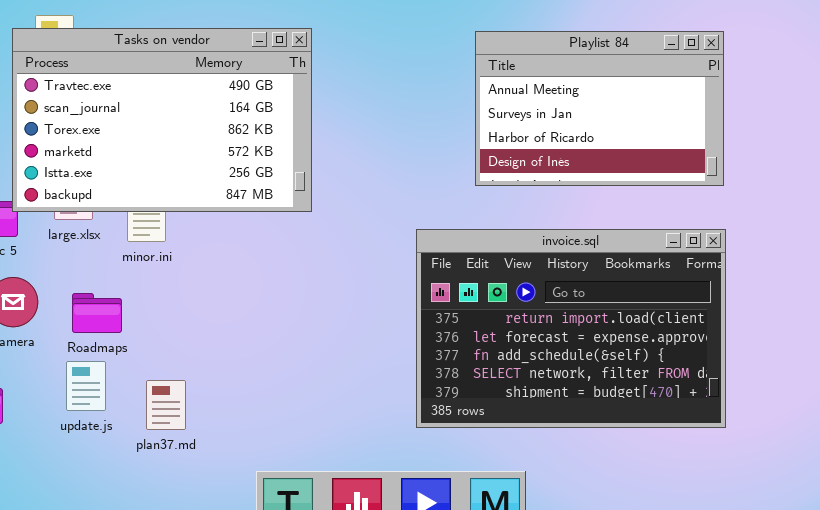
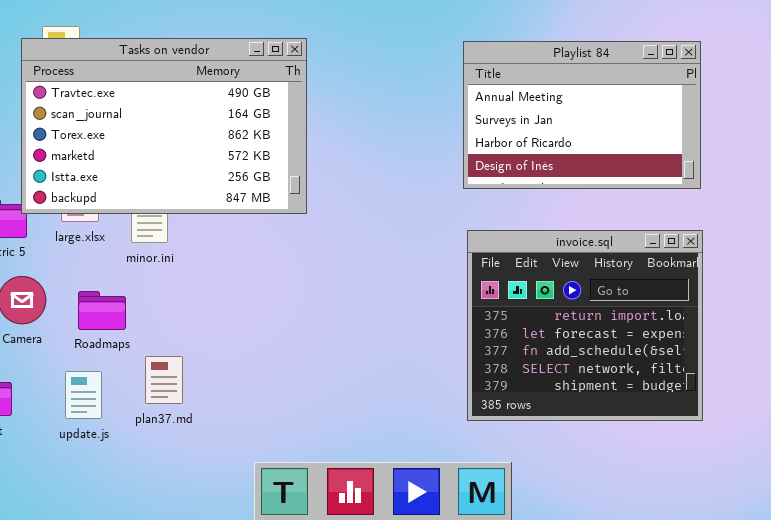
invoice.sql: [416,229,726,428] -> [467,230,703,421], resized
update.js: [66,361,106,411] -> [65,371,102,419], moved
plan37.md: [146,380,186,430] -> [145,356,183,404], moved

